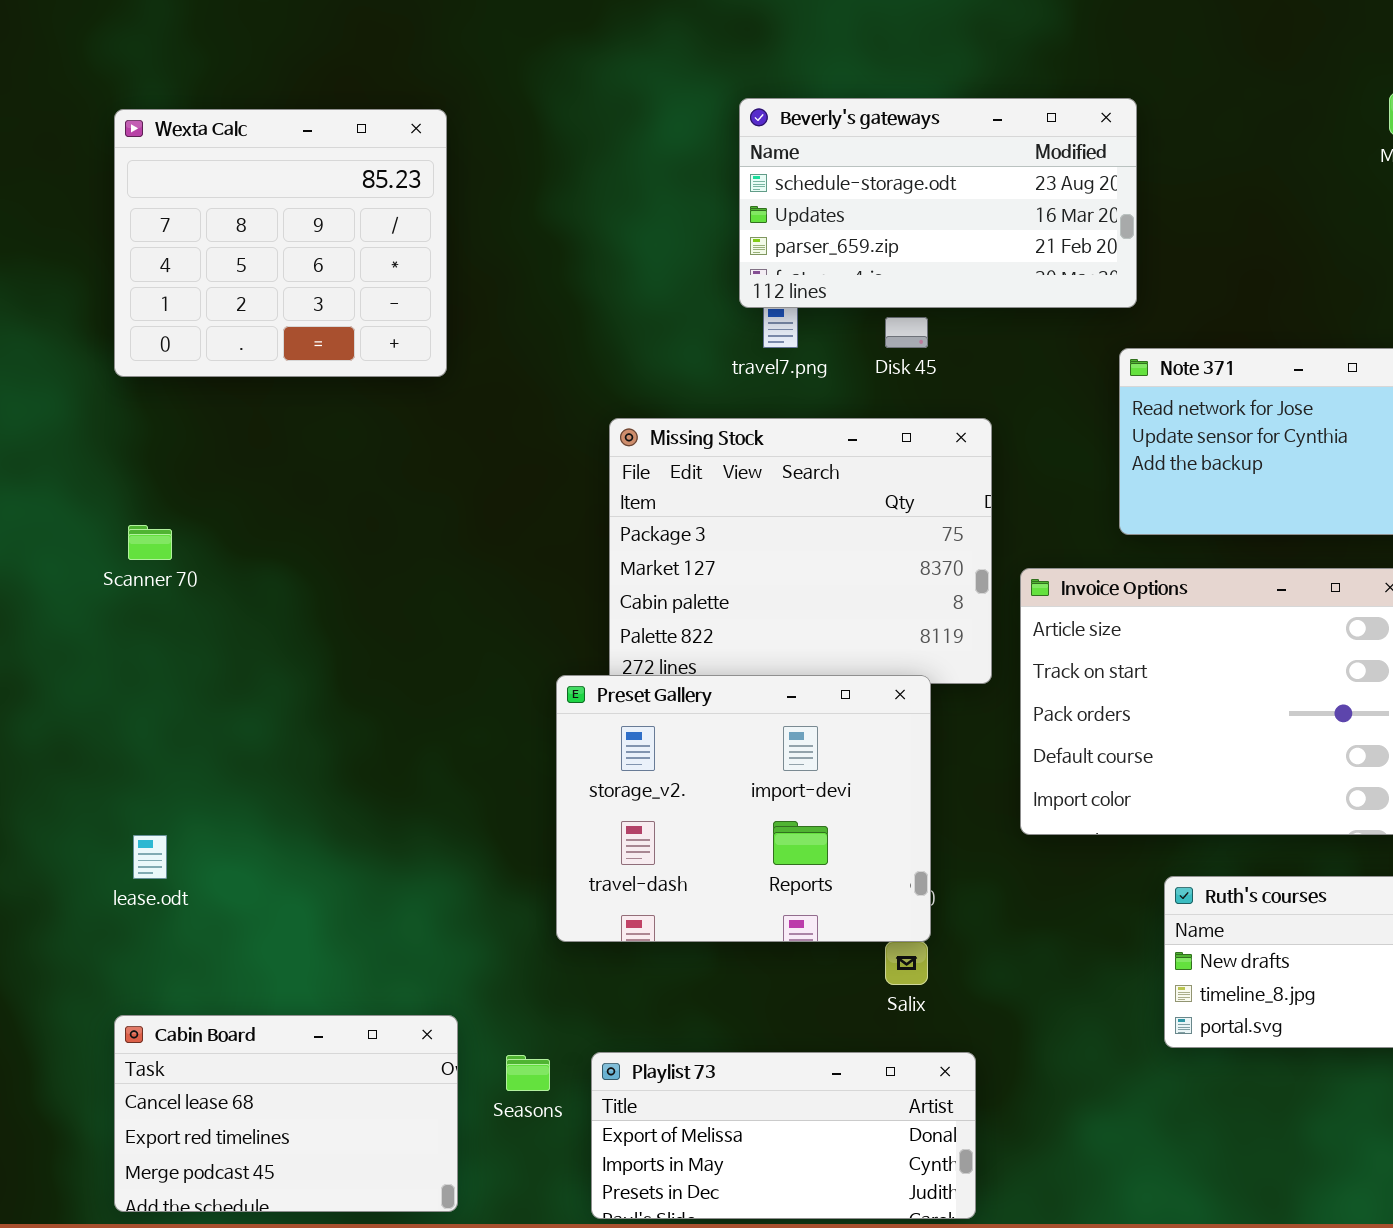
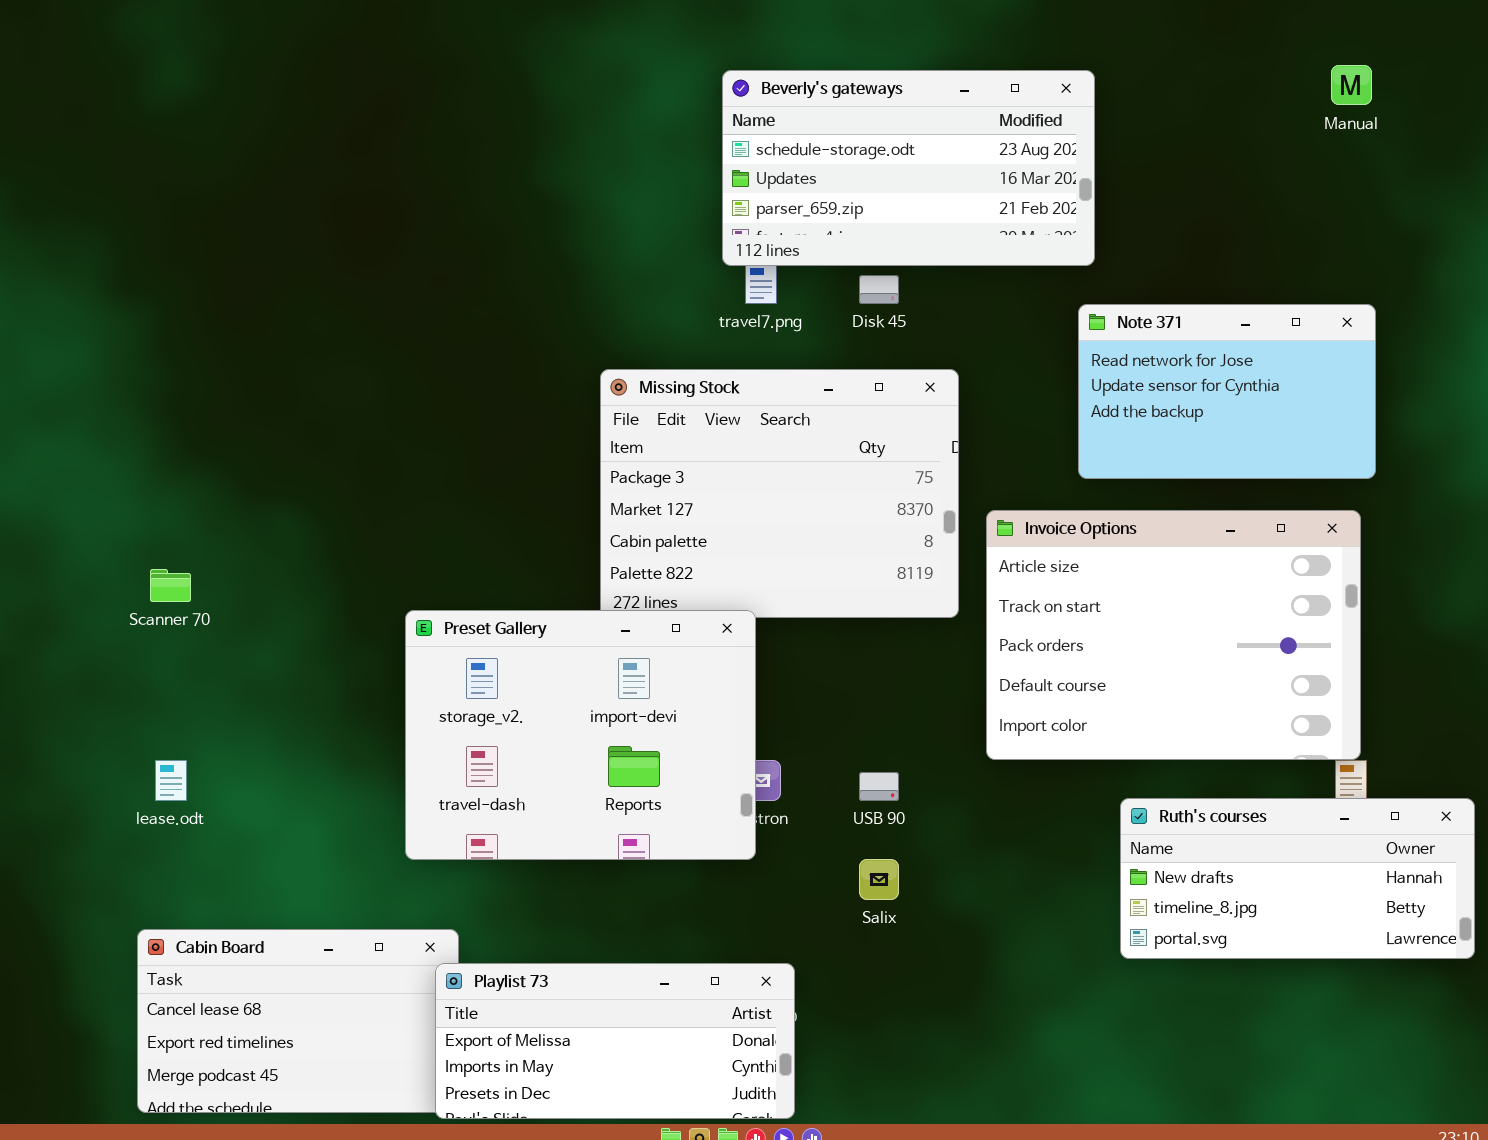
Wexta Calc: [114,109,447,377] -> none, closed
Scanner 70: [128,525,172,560] -> [150,569,191,602], moved
Preset Gallery: [556,675,931,942] -> [405,610,756,860], moved
Playlist 73: [591,1052,976,1219] -> [435,963,795,1119], moved

